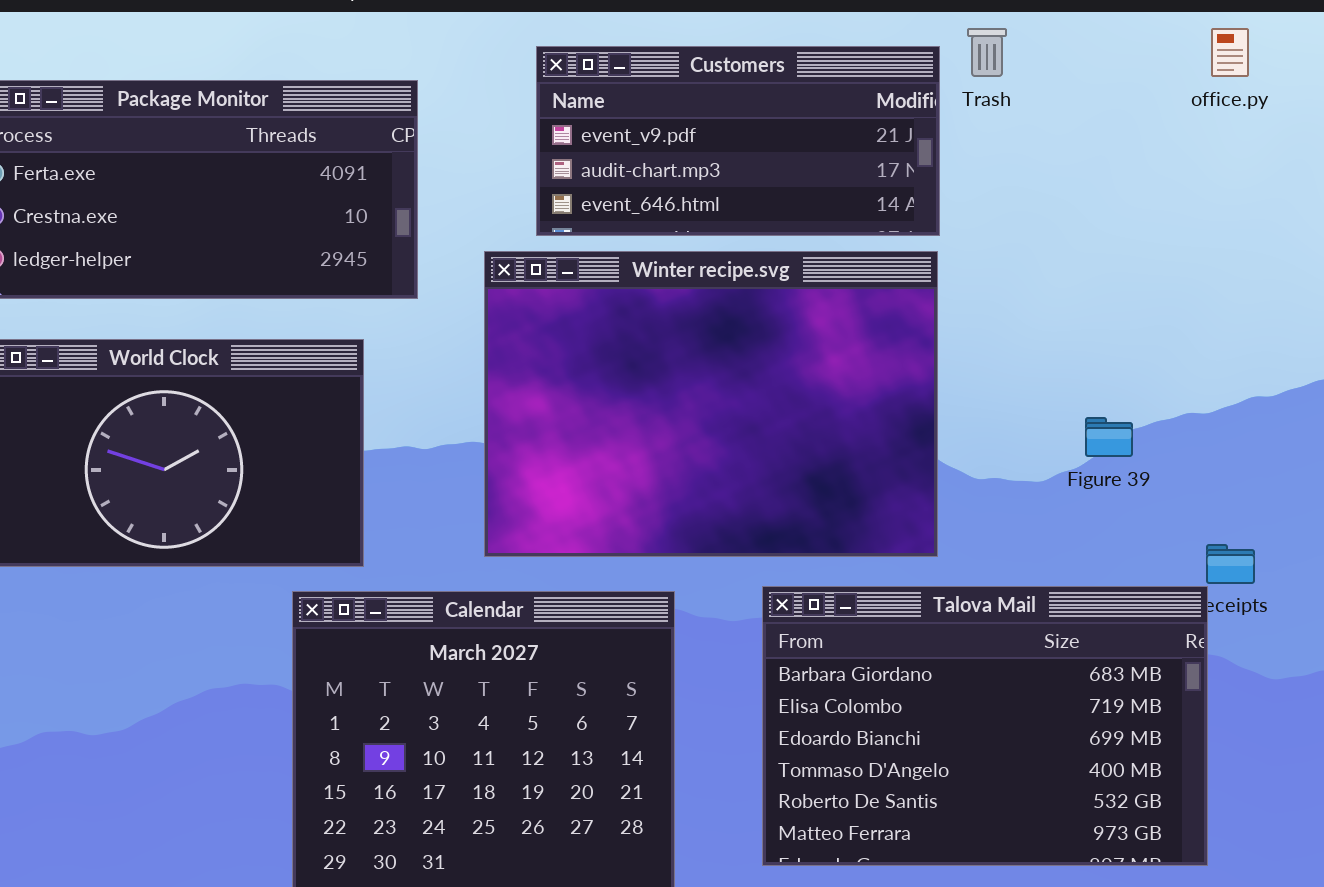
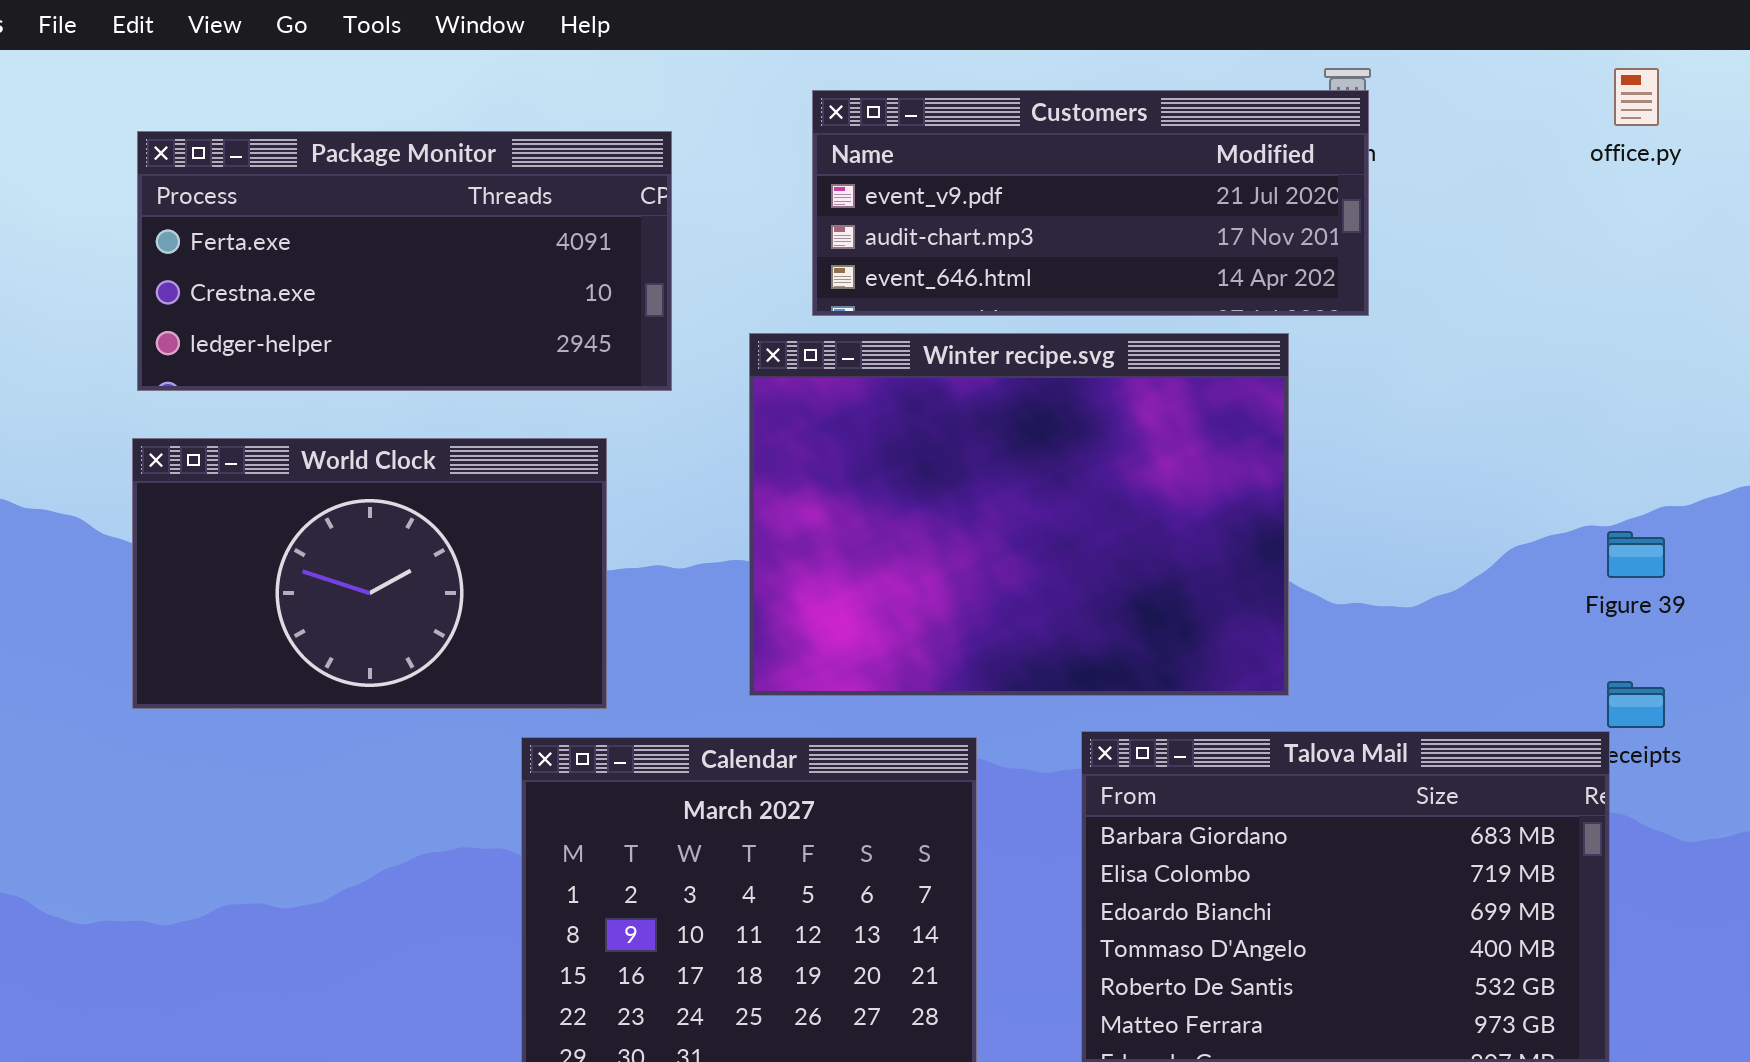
Customers: [536,46,940,236] -> [812,90,1369,316], resized
Figure 39: [1085,417,1133,457] -> [1607,531,1665,578], moved

